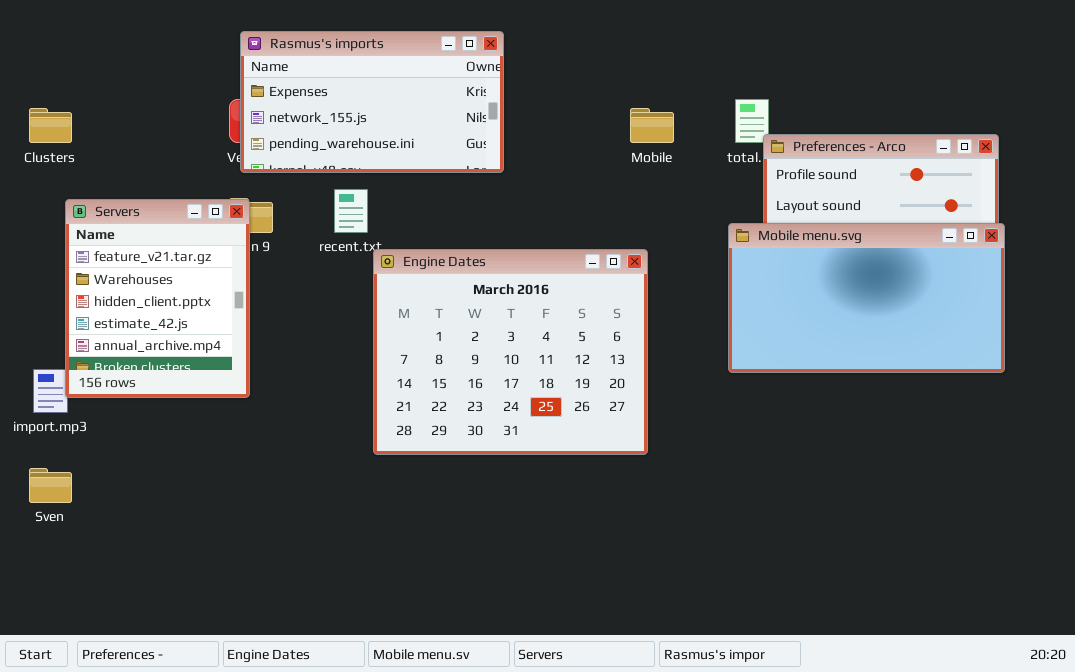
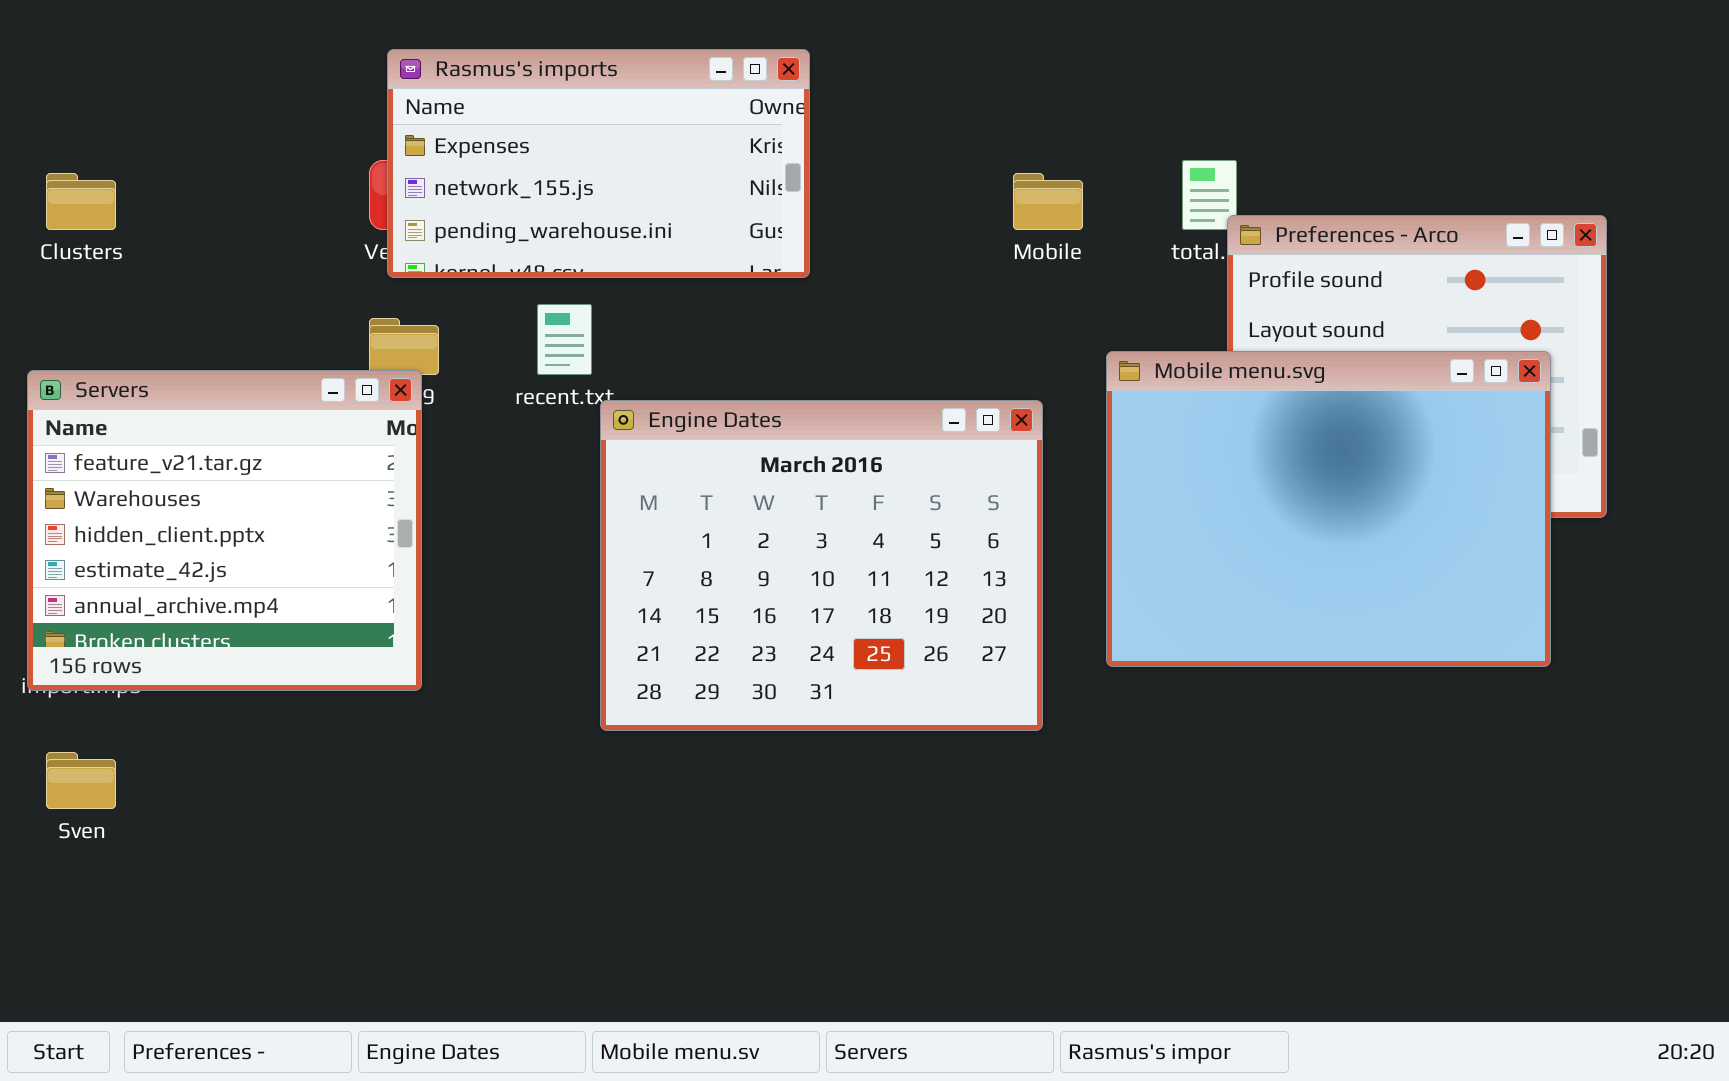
Servers: [65,199,250,398] -> [27,370,422,691], moved, resized
Mobile menu.svg: [728,223,1005,373] -> [1106,351,1551,667], moved, resized

